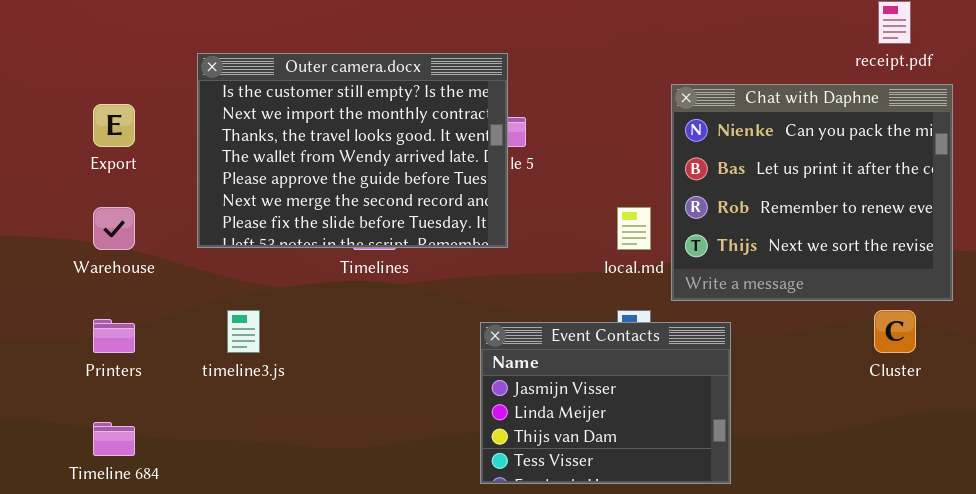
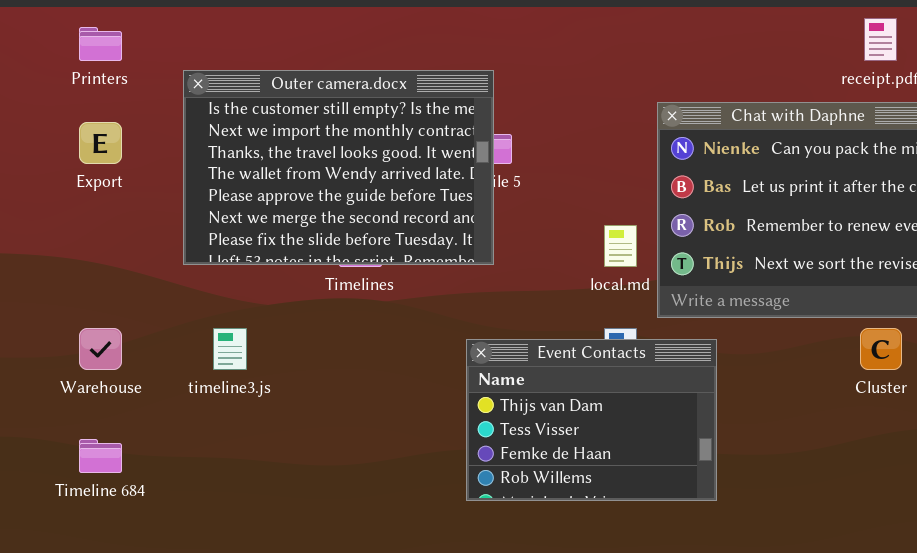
Warehouse: [93,207,135,250] -> [79,328,122,370], moved
Printers: [93,319,135,353] -> [79,27,122,61], moved
Event Contacts: [480,322,731,484] -> [466,339,717,501], scrolled down 2 rows

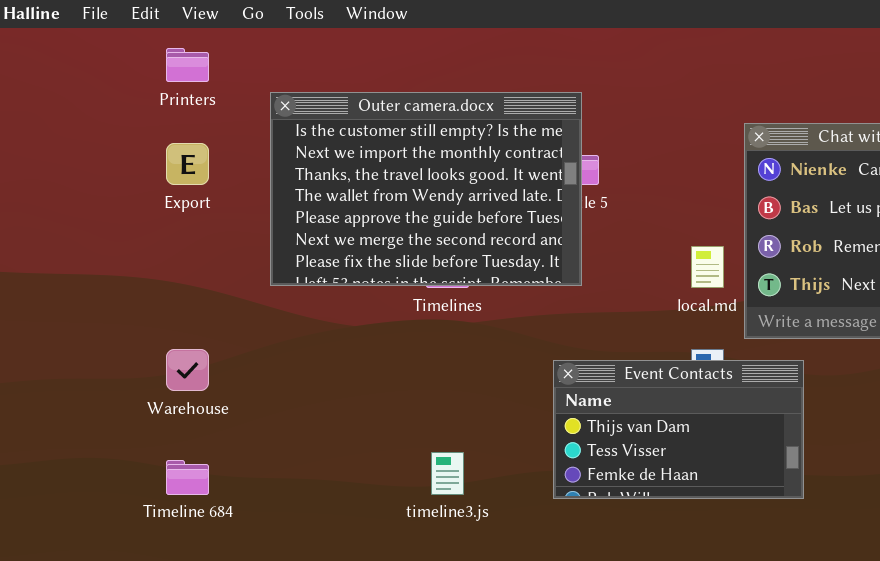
timeline3.js: [213,328,247,370] -> [431,452,464,495], moved
Event Contacts: [466,339,717,501] -> [553,360,804,499], resized

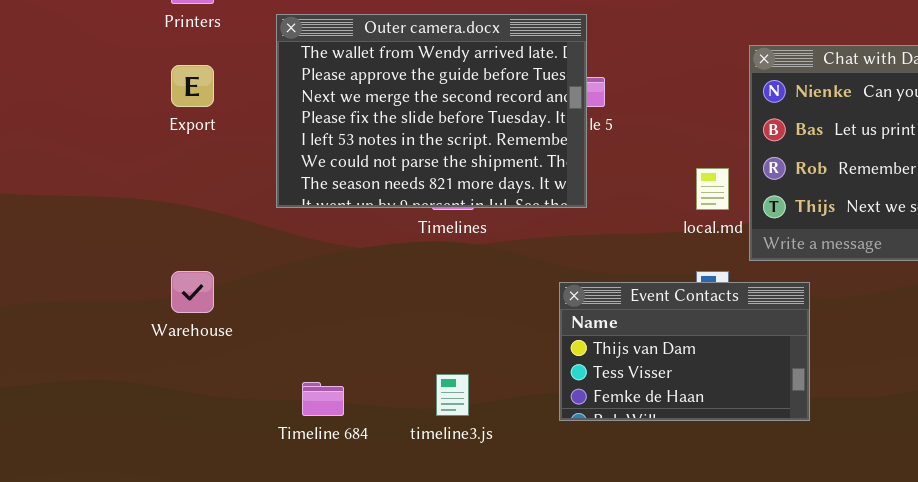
Outer camera.docx: [270,92,582,286] -> [276,14,587,208], scrolled down 3 rows
Timeline 684: [166,460,209,495] -> [302,382,344,416], moved

